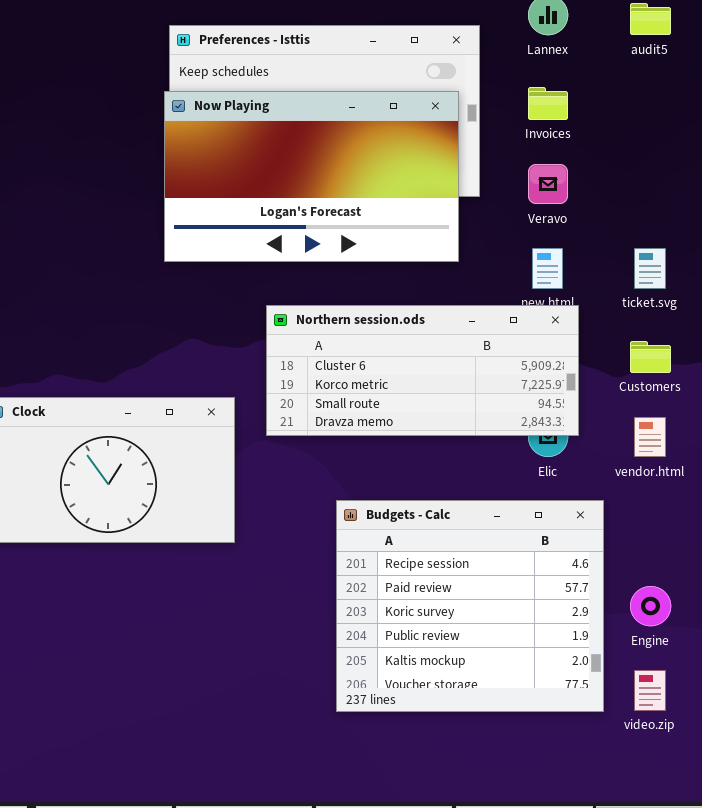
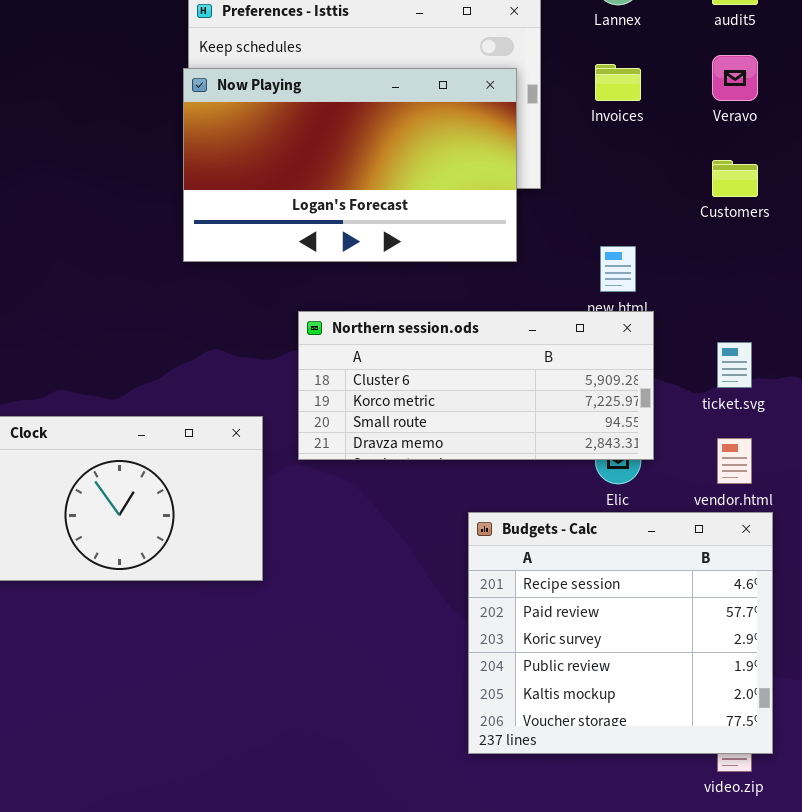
Veravo: [528,164,568,204] -> [712,55,758,101], moved
ticket.svg: [634,248,666,289] -> [717,342,752,388], moved
Customers: [630,341,671,373] -> [712,160,758,197], moved
Budgets - Calc: [336,500,604,712] -> [468,512,773,754], moved

